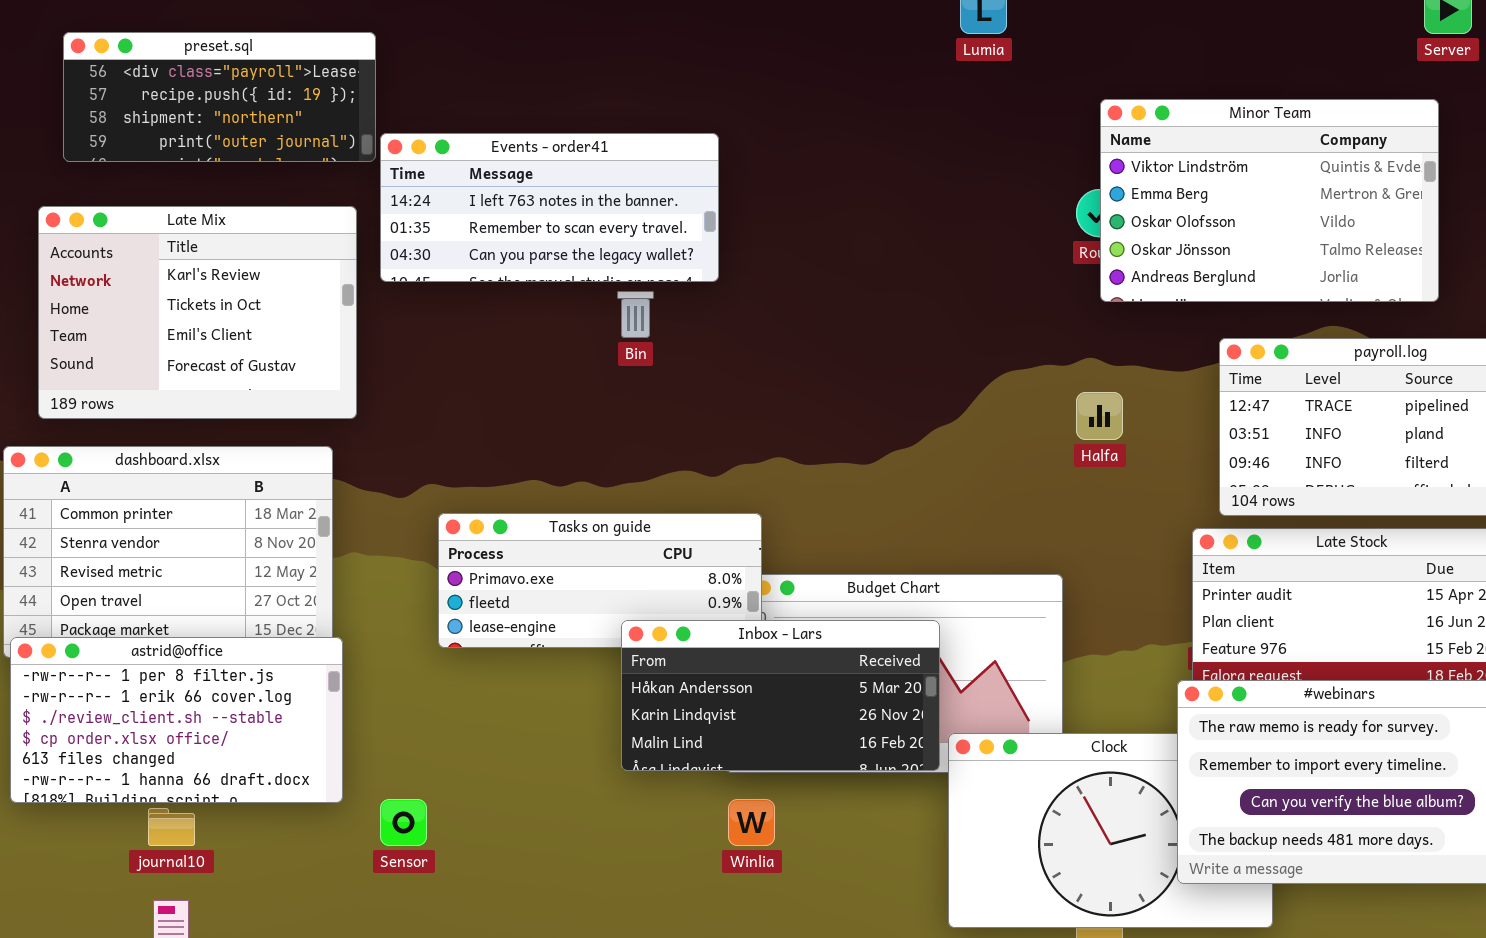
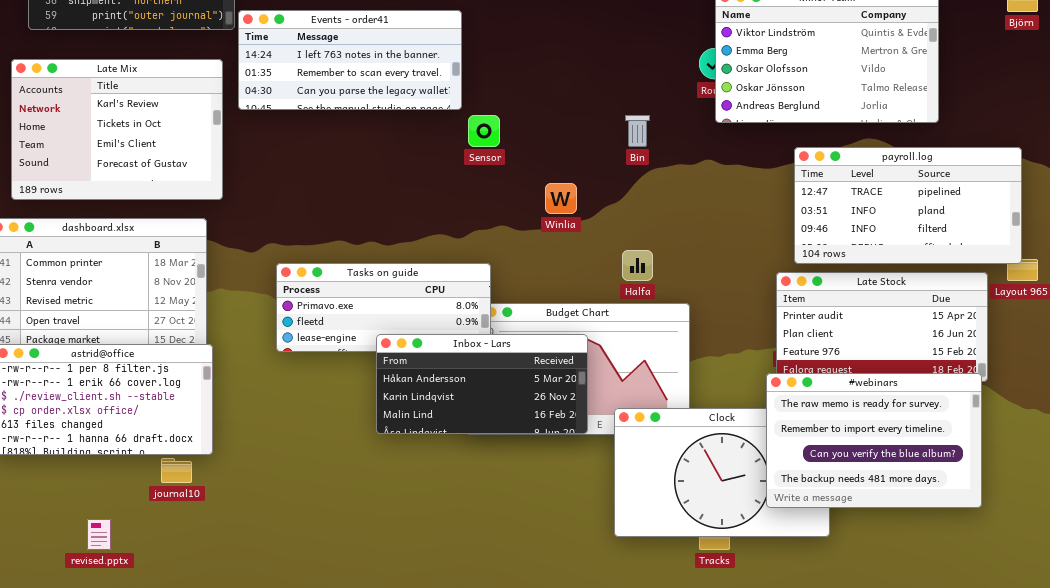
Bin: [617,291,654,338] -> [625,115,650,147], moved
Halfa: [1076,392,1123,440] -> [622,250,653,281], moved
Inbox - Lars: [621,620,940,771] -> [376,334,588,434], moved
Sensor: [380,799,427,846] -> [468,115,500,147], moved
Winlia: [728,799,775,846] -> [545,183,577,214], moved
journal10: [148,808,195,846] -> [161,458,192,483], moved

